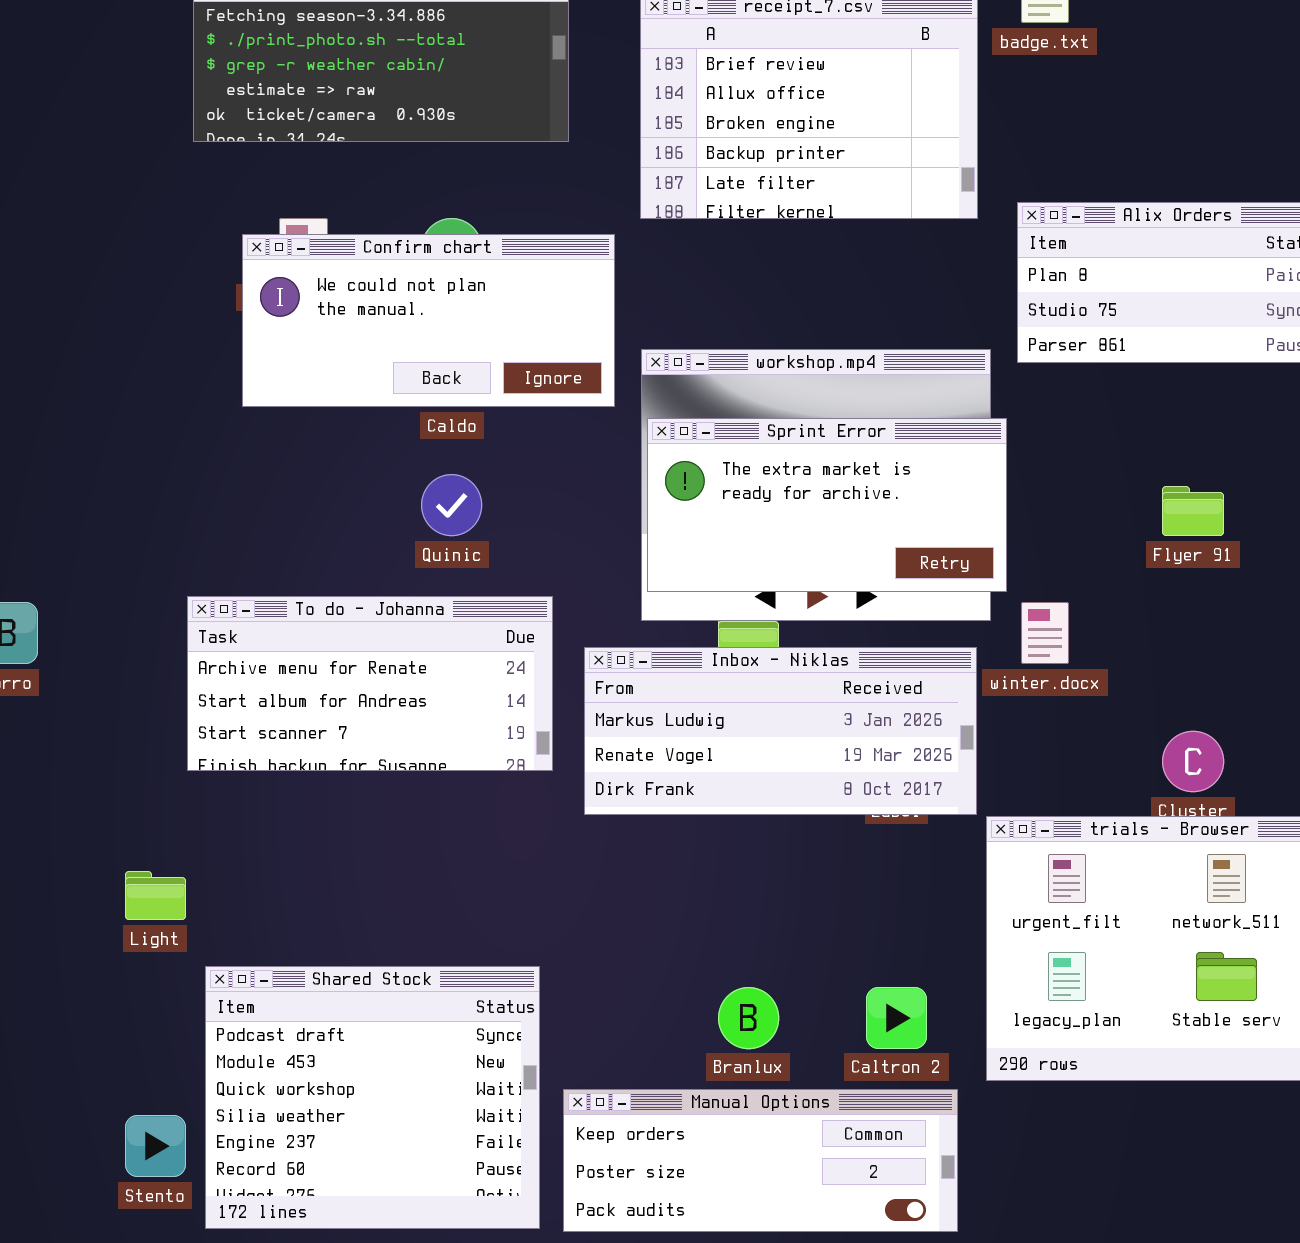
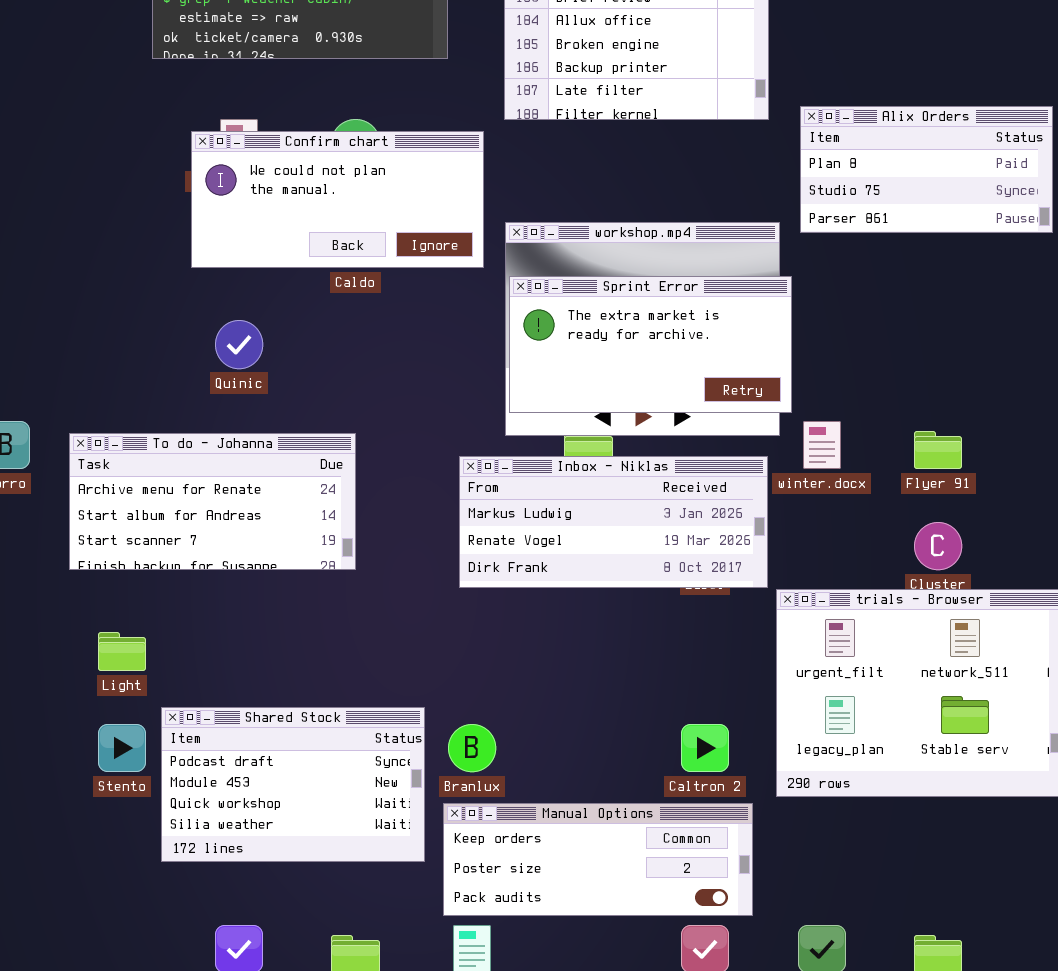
Quinic: [421,474,482,536] -> [215,320,263,369], moved
Flyer 91: [1162,486,1224,536] -> [914,431,962,469], moved
To do - Johanna: [187,596,553,771] -> [69,433,356,570], moved
Shared Stock: [205,966,540,1229] -> [161,707,425,862], resized
Branlux: [718,987,779,1049] -> [448,724,496,772], moved
Stento: [125,1115,186,1177] -> [98,724,146,772], moved

